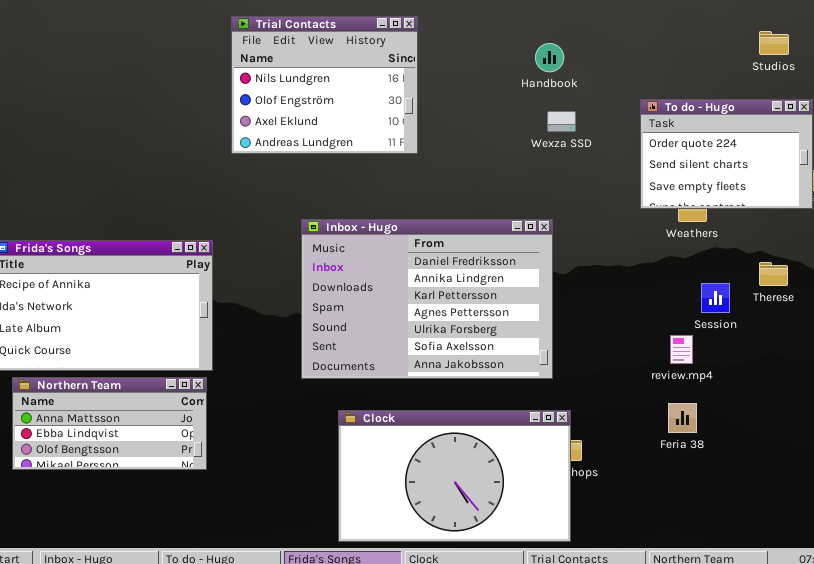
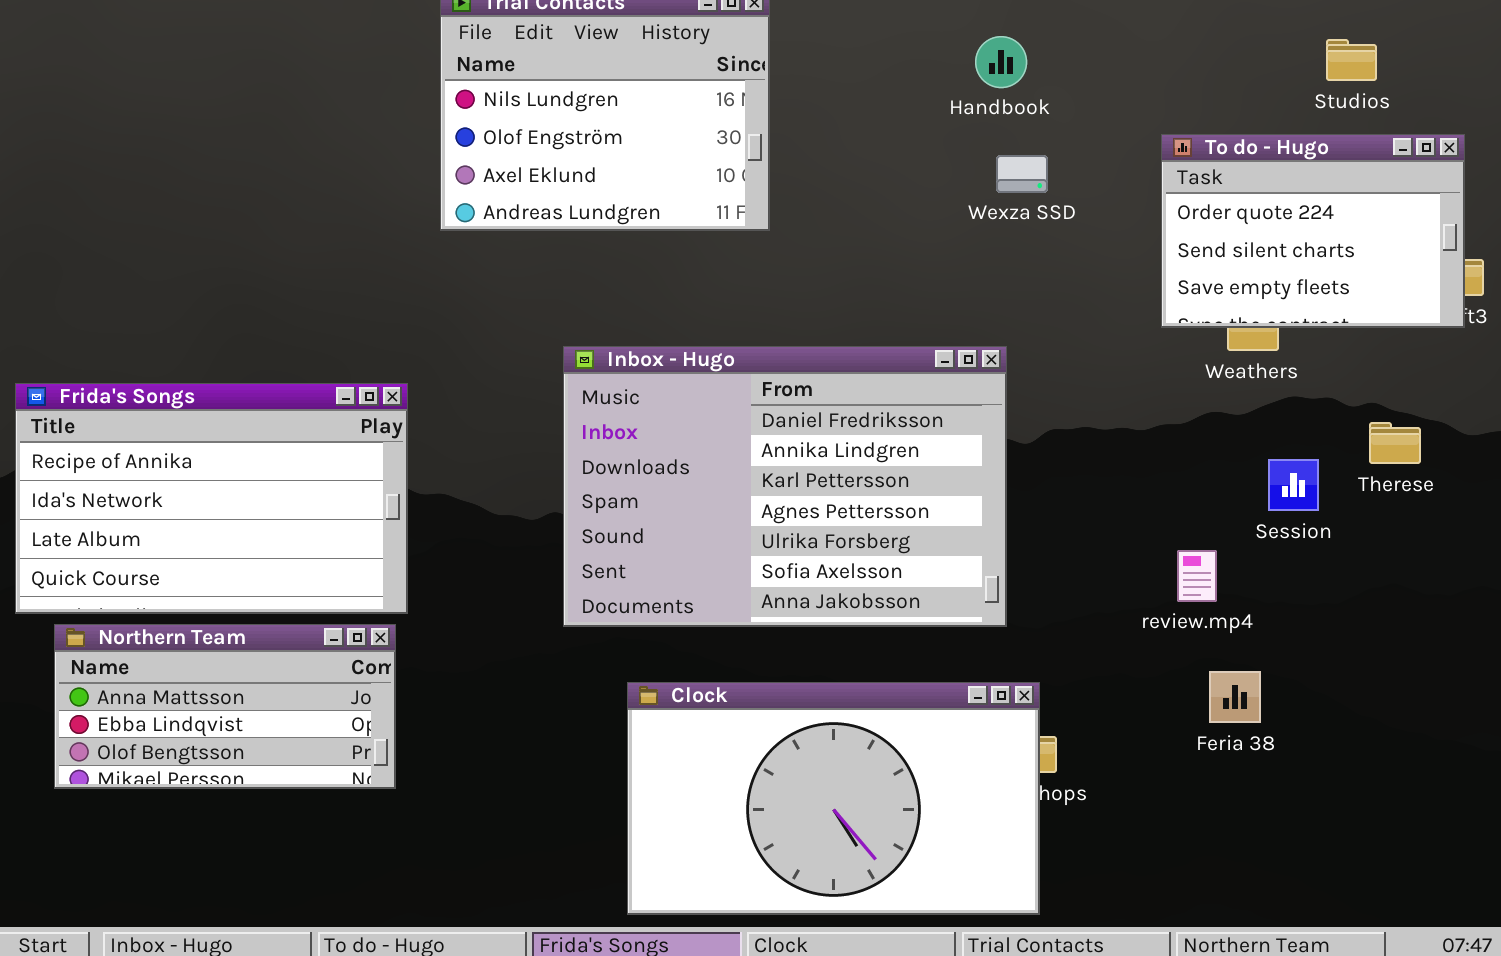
Studios: [759,31,789,55] -> [1326,39,1377,81], moved
review.mp4: [670,335,693,364] -> [1177,550,1217,602], moved

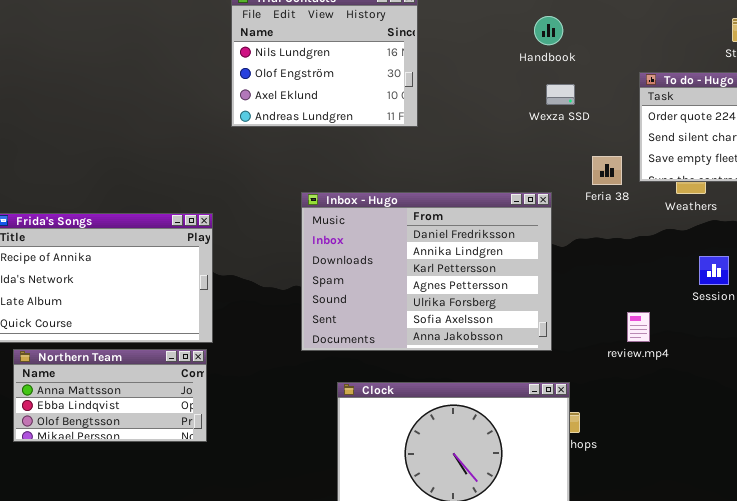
review.mp4: [1177,550,1217,602] -> [627,312,650,342], moved
Feria 38: [1209,671,1261,723] -> [592,156,622,185], moved

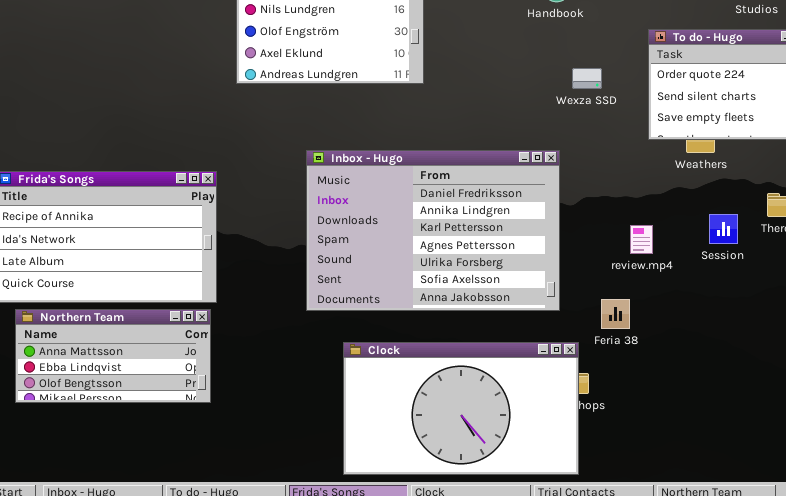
Wexza SSD: [546,84,575,105] -> [572,68,602,89], moved
Feria 38: [592,156,622,185] -> [601,299,630,329], moved
review.mp4: [627,312,650,342] -> [630,225,653,254], moved

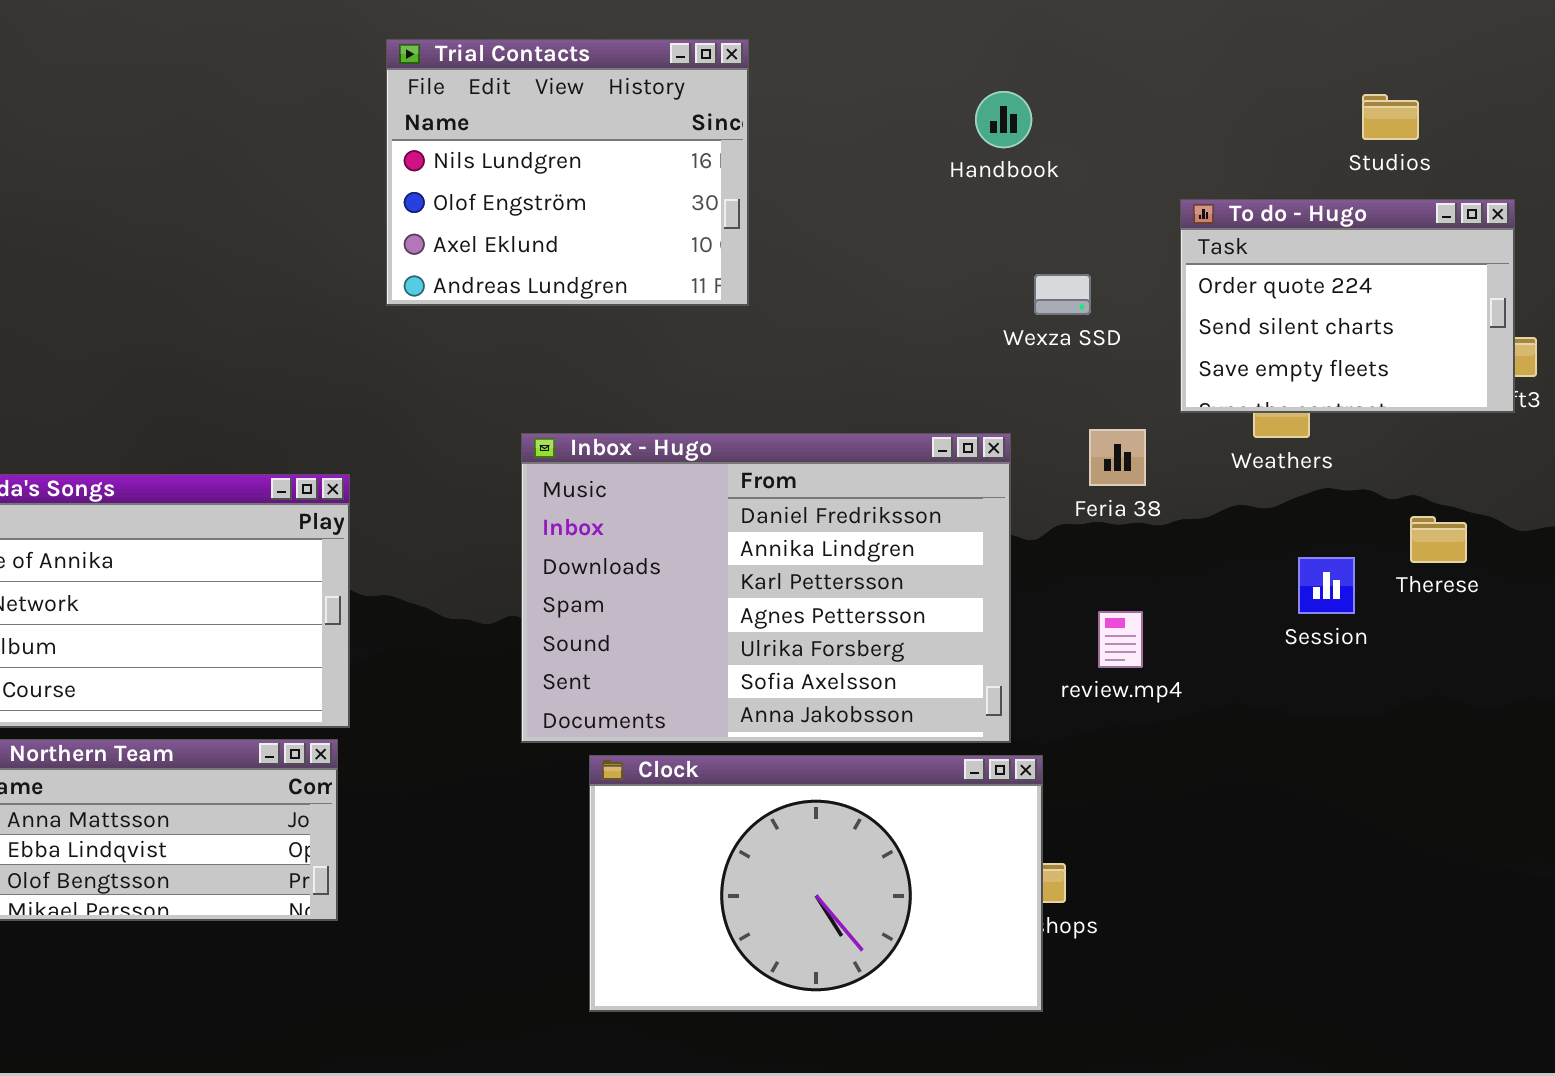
review.mp4: [630,225,653,254] -> [1098,611,1143,668], moved
Feria 38: [601,299,630,329] -> [1089,429,1146,486], moved
Clock: [343,342,579,475] -> [589,755,1043,1012], moved

